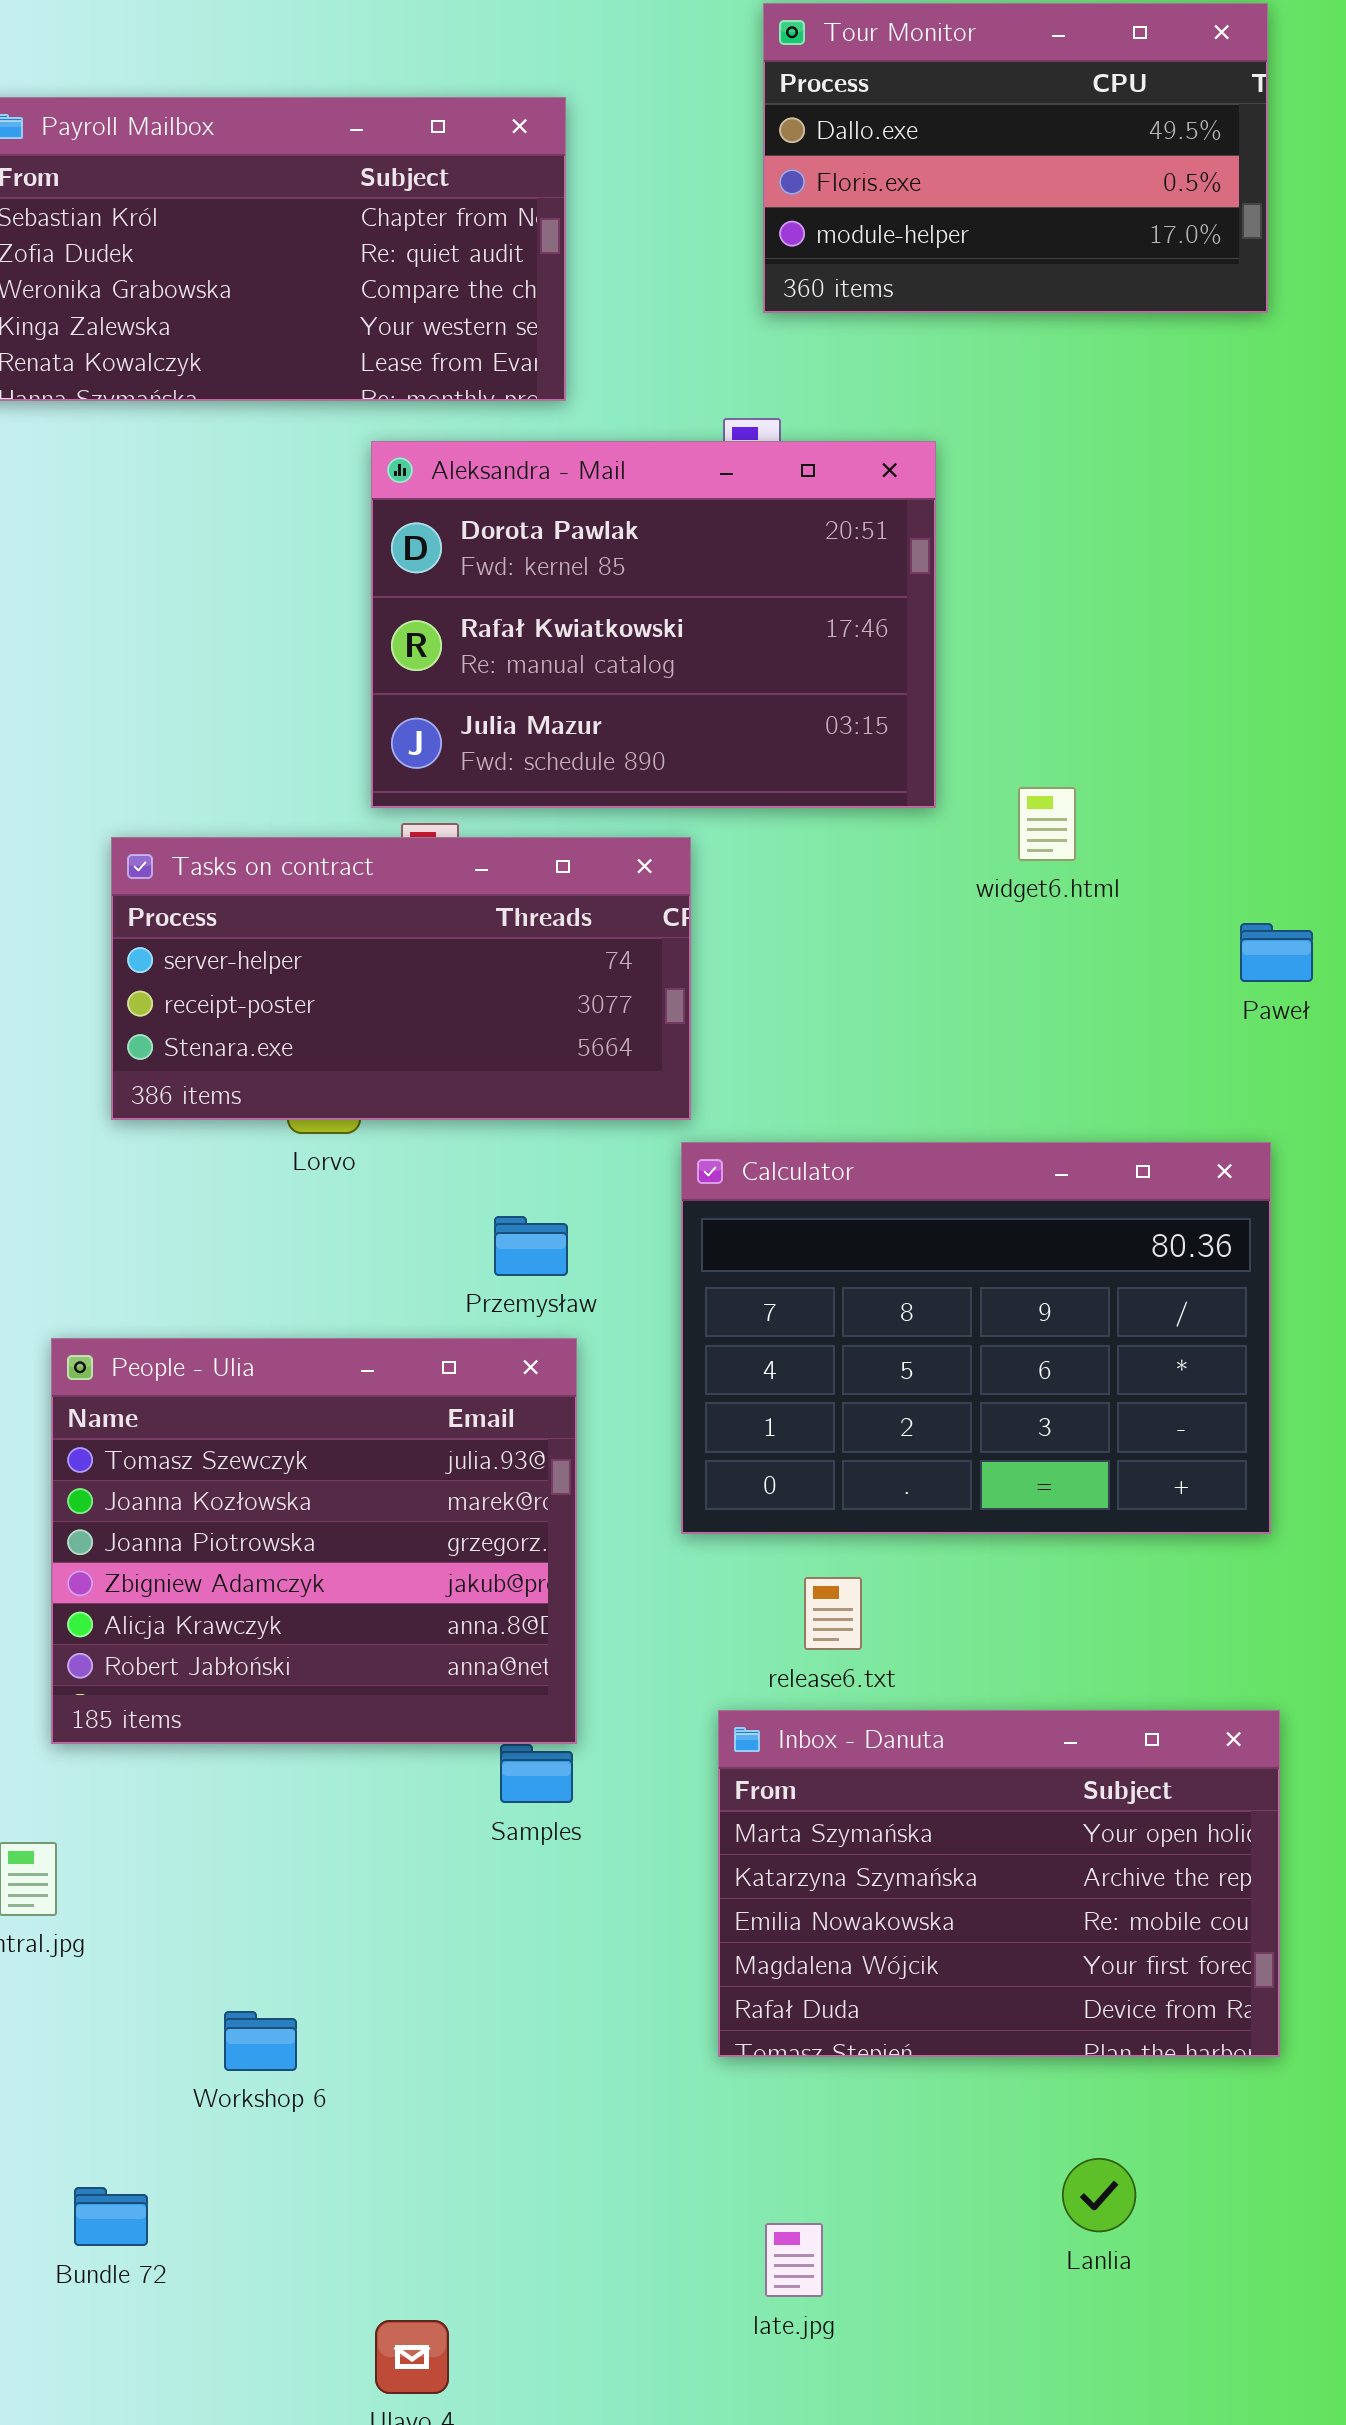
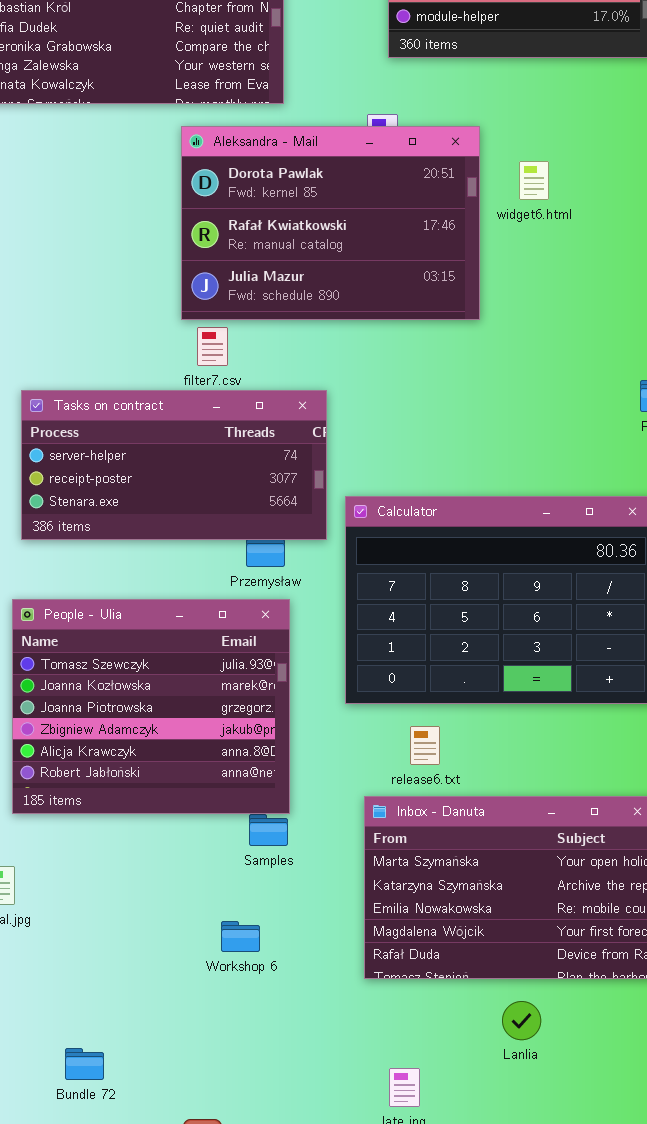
widget6.html: [1018,787,1076,861] -> [519,161,549,200], moved
Tasks on contract: [111,837,691,1120] -> [21,390,327,540], moved
Workshop 6: [224,2011,297,2071] -> [221,921,260,952], moved
Lanlia: [1062,2158,1136,2232] -> [502,1001,541,1040], moved
Bundle 72: [74,2187,148,2246] -> [65,1048,104,1080], moved

